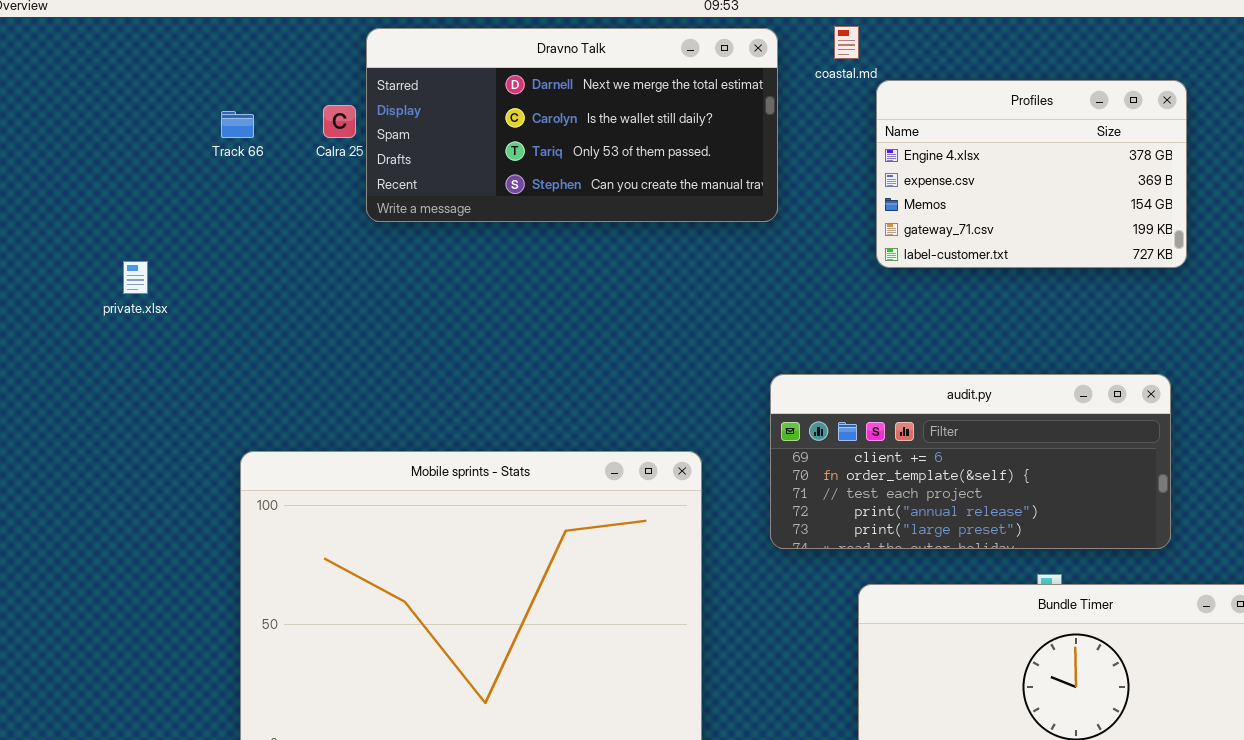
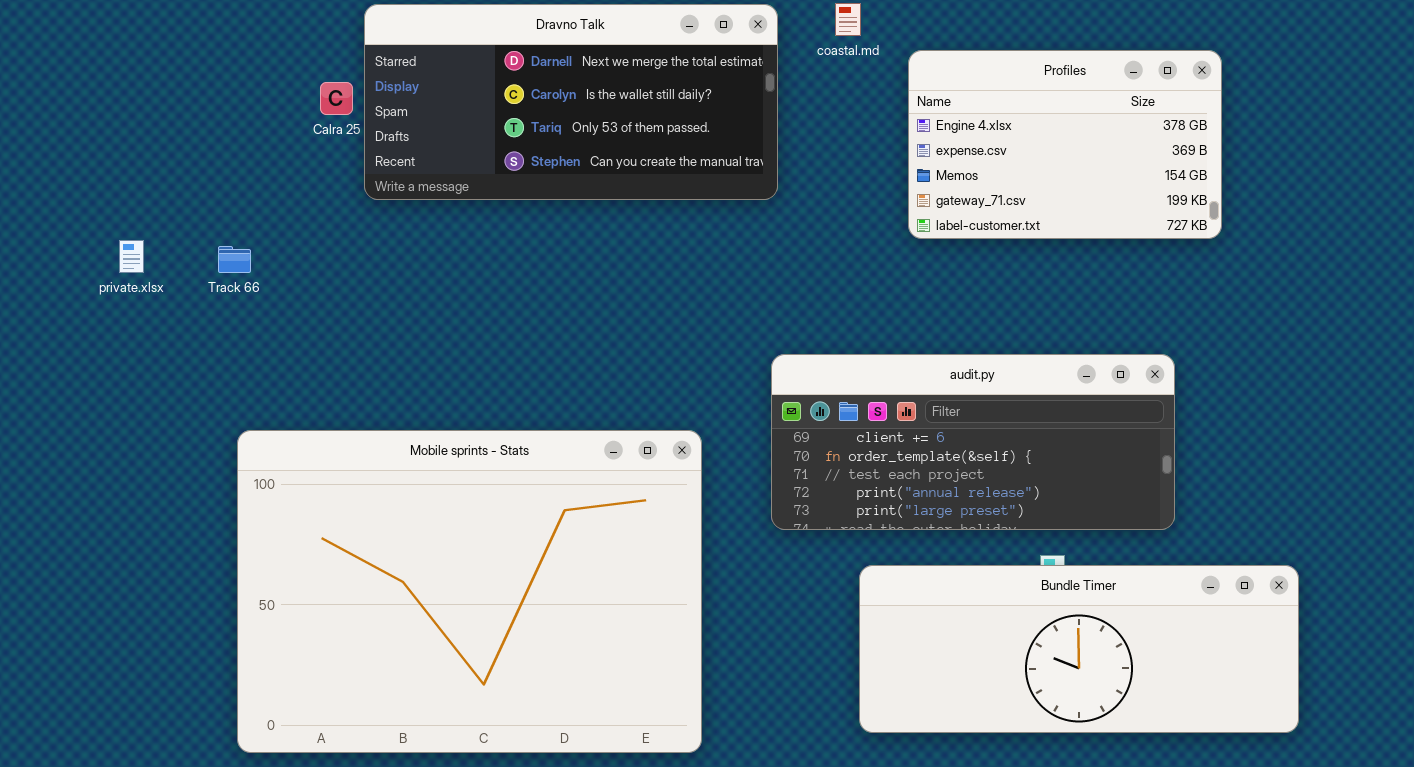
Profiles: [876,80,1187,268] -> [908,50,1222,239], moved
Track 66: [221,111,254,138] -> [218,246,251,273], moved

